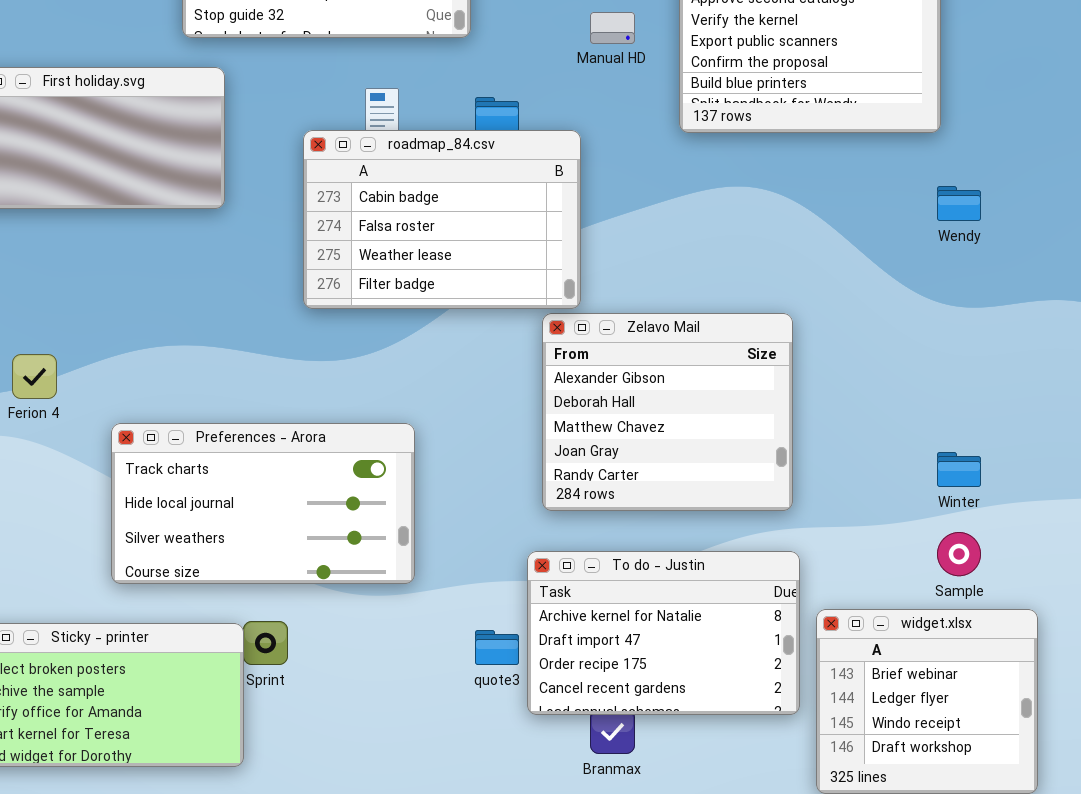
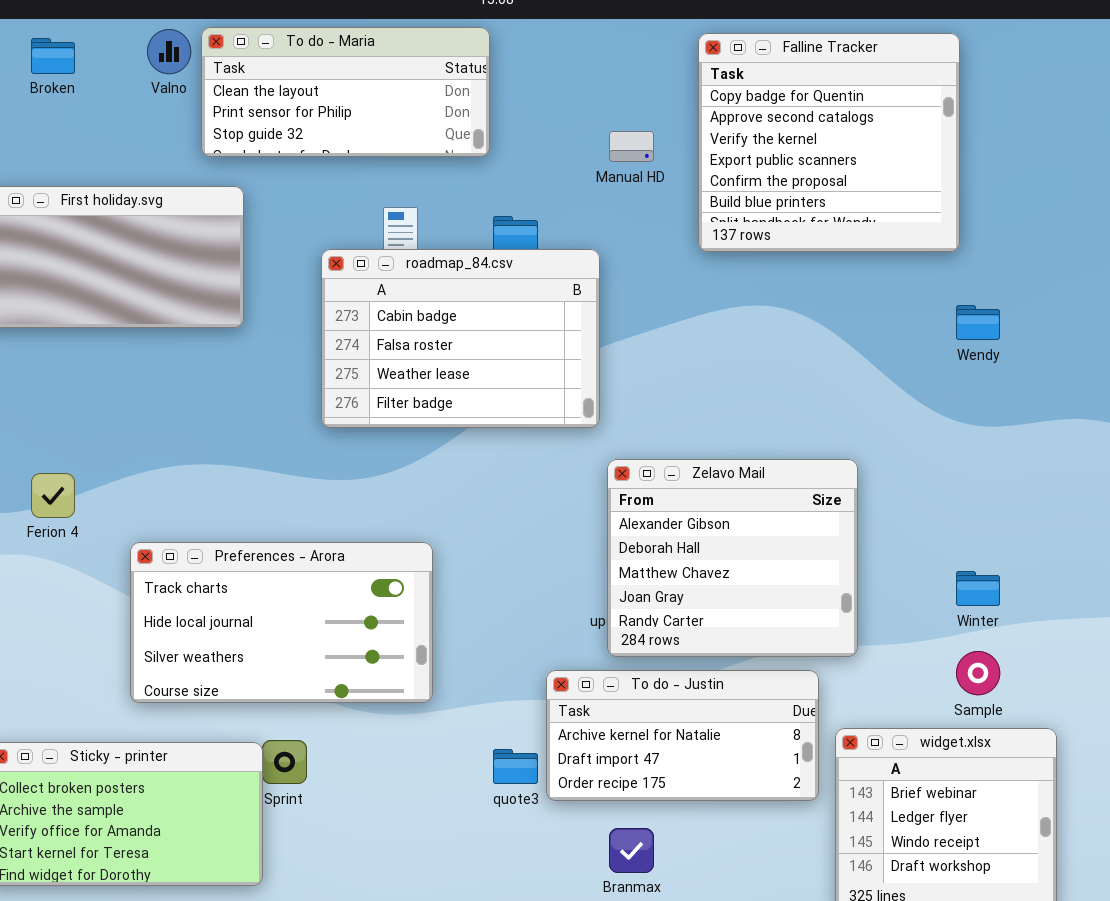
Zelavo Mail: [542,313,793,511] -> [607,459,858,657], moved
To do - Justin: [527,551,800,715] -> [546,670,819,801], resized

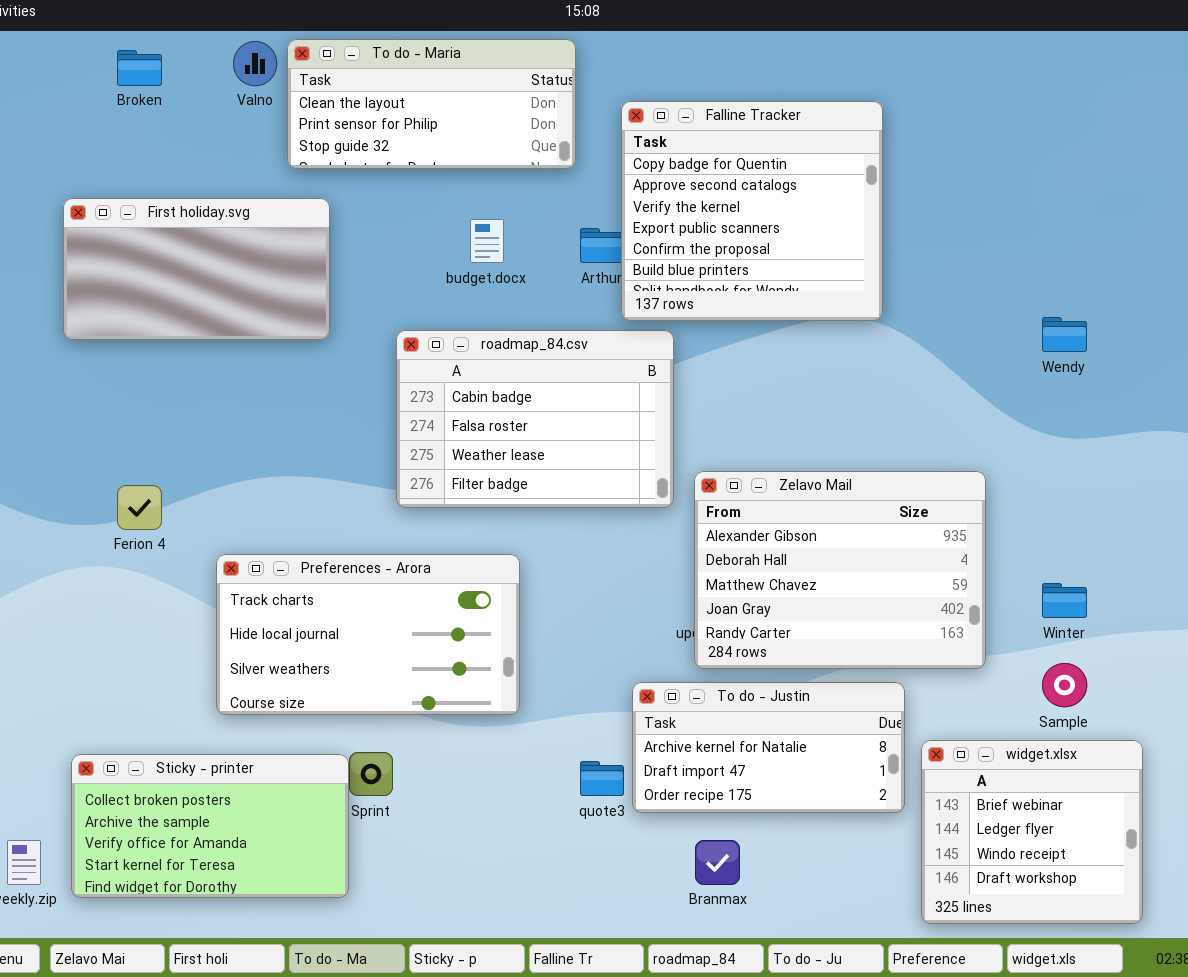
Falline Tracker: [698,33,960,252] -> [621,101,883,321], moved
roadmap_84.csv: [321,249,600,428] -> [396,330,674,508], moved
Zelavo Mail: [607,459,858,657] -> [694,471,986,669], resized

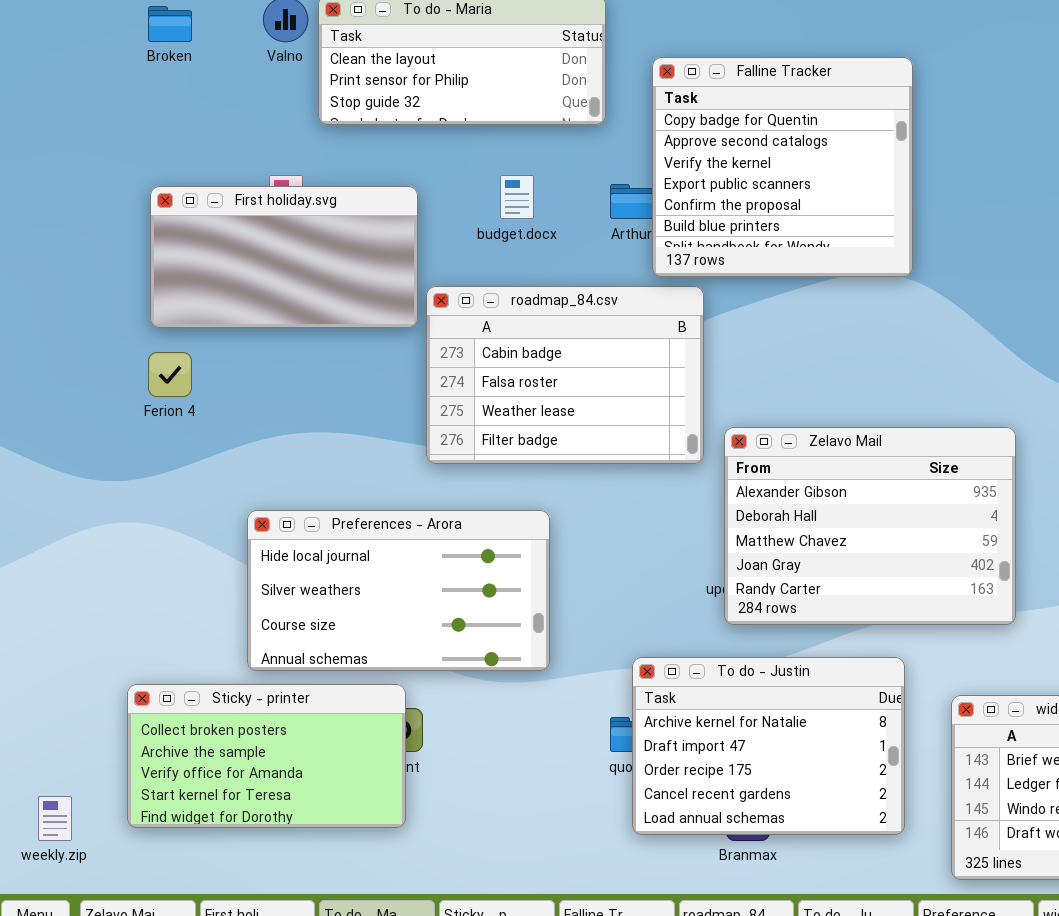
First holiday.svg: [63,198,330,340] -> [150,186,418,328], moved
Ferion 4: [117,485,162,530] -> [148,352,192,397], moved
Preferences - Arora: [216,554,520,715] -> [247,510,550,671], scrolled down 1 row
To do - Justin: [632,682,905,813] -> [632,657,905,835], moved, resized
Sticky - printer: [71,754,349,898] -> [127,684,406,828], moved

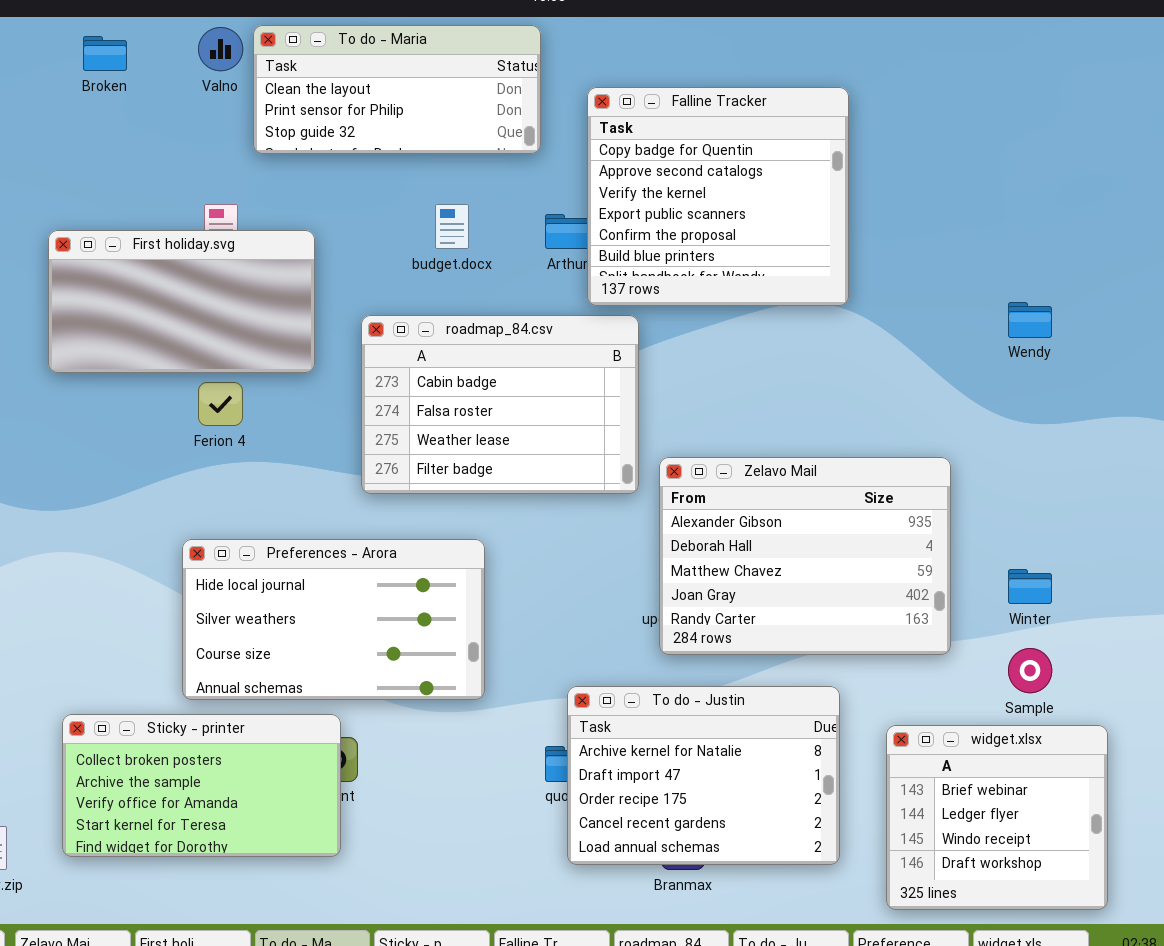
First holiday.svg: [150,186,418,328] -> [48,230,315,373], moved
Ferion 4: [148,352,192,397] -> [198,382,243,426], moved

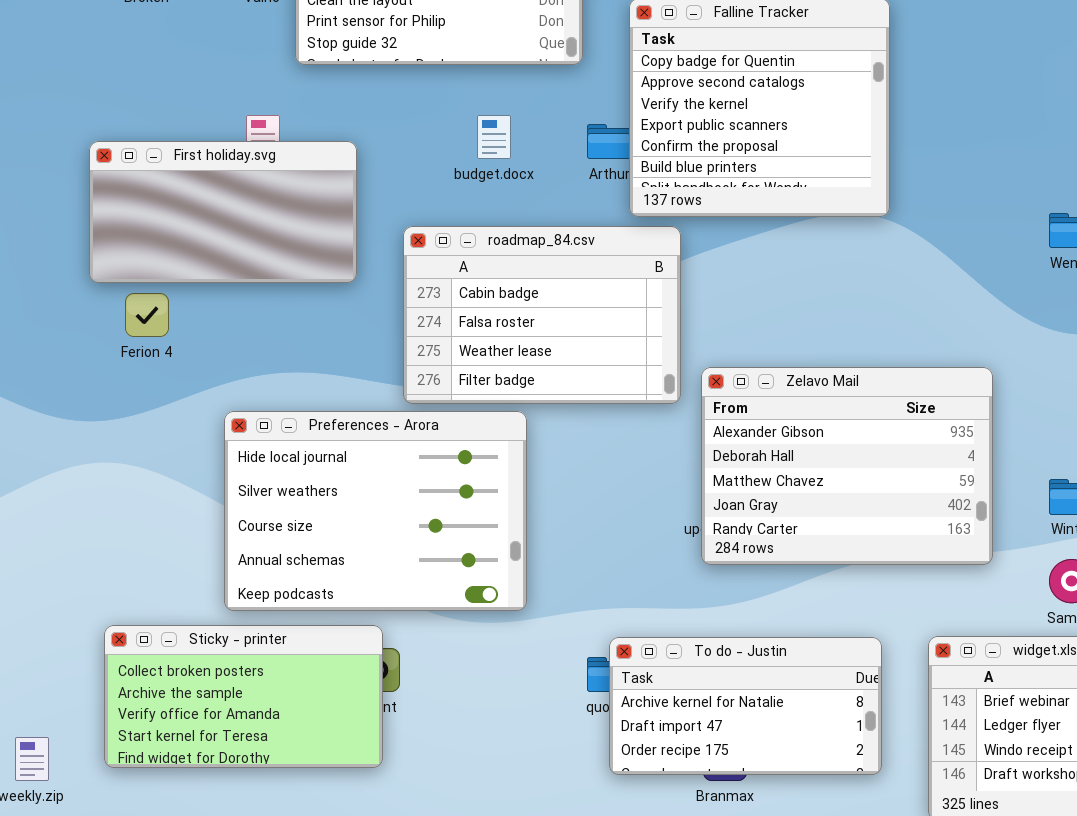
Ferion 4: [198,382,243,426] -> [125,293,169,337], moved
Preferences - Arora: [182,539,485,700] -> [224,411,527,611], resized
To do - Justin: [567,686,840,865] -> [609,637,882,775], resized

